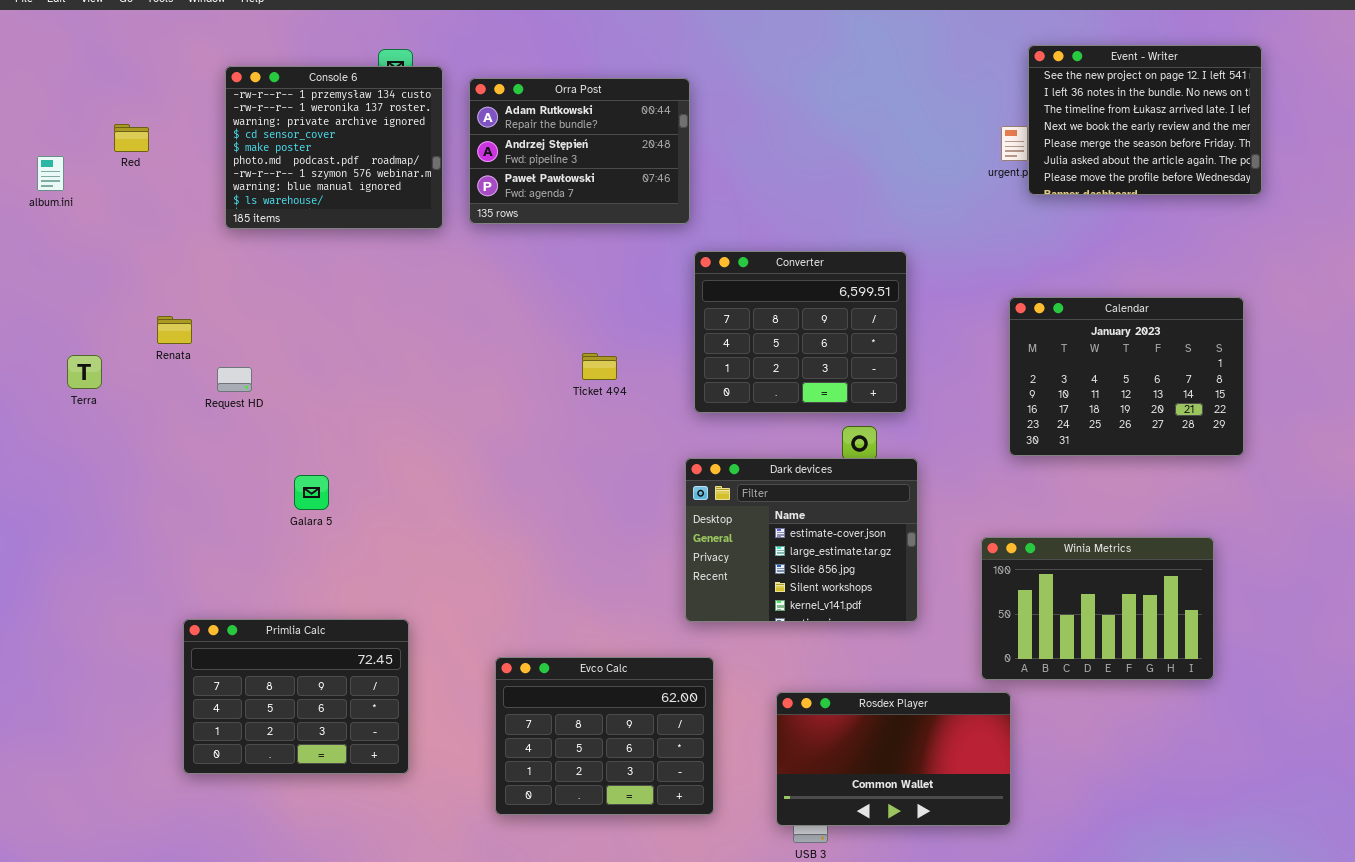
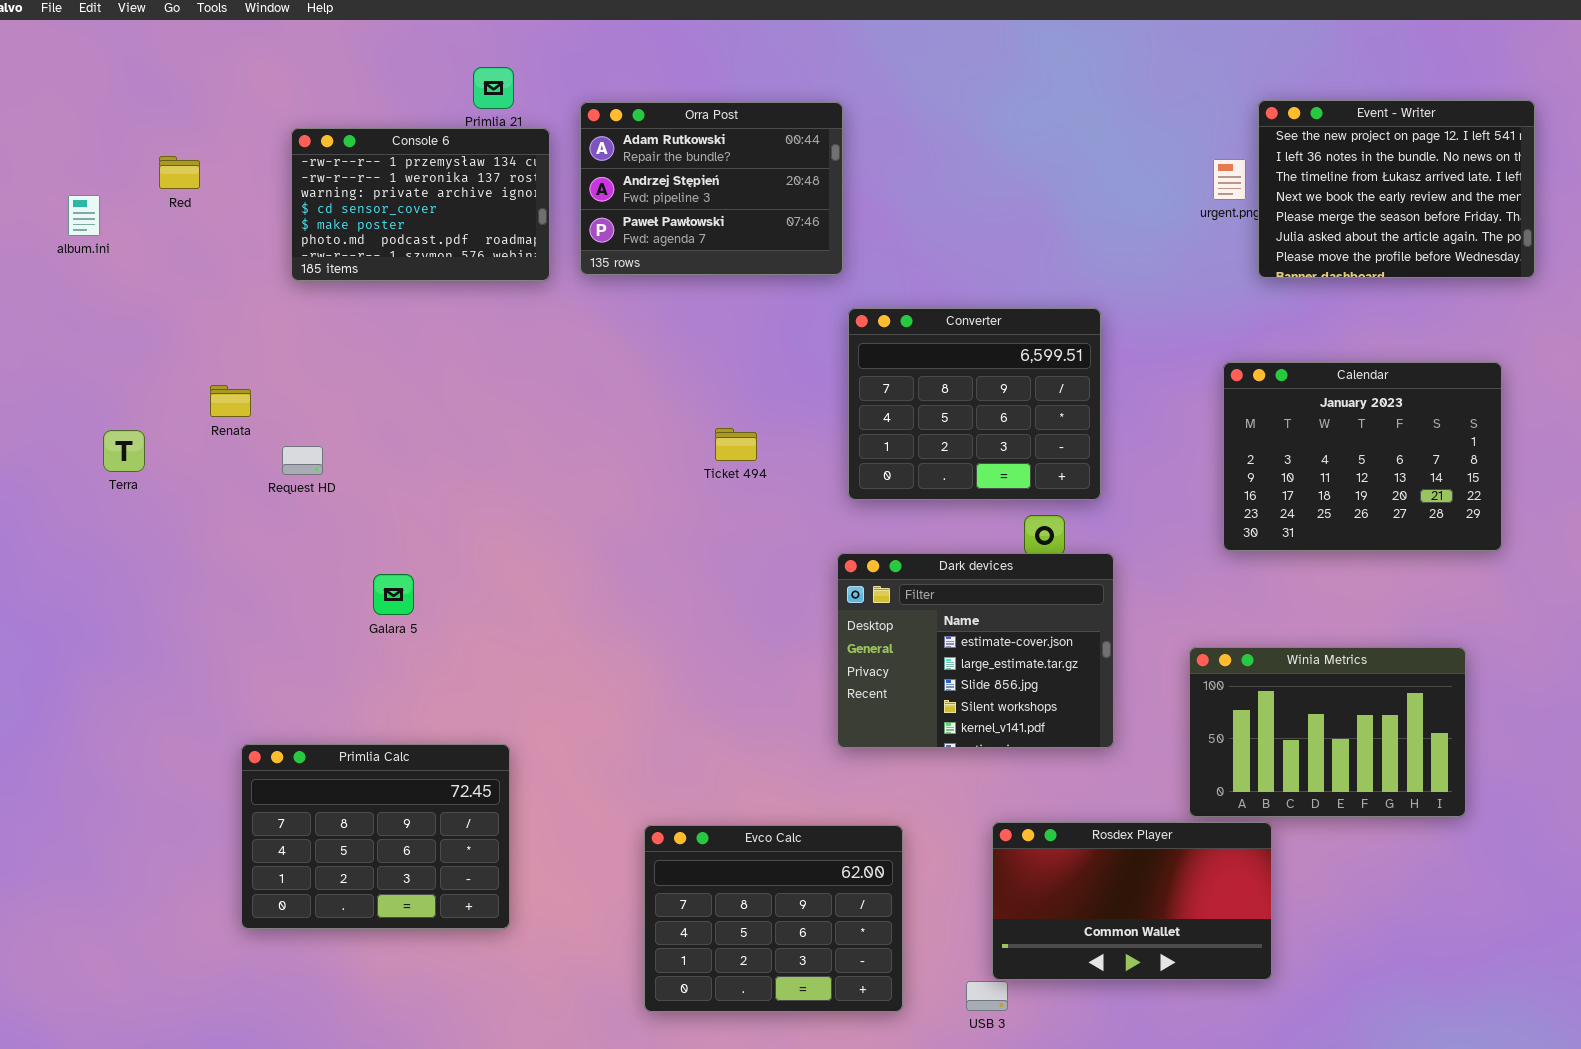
Event - Writer: [1028,45,1262,195] -> [1258,100,1535,278], moved
Console 6: [225,66,443,229] -> [291,128,550,281], resized
Evco Calc: [495,657,714,815] -> [644,825,903,1012], moved
Rosdex Player: [776,692,1011,826] -> [992,822,1272,980], moved

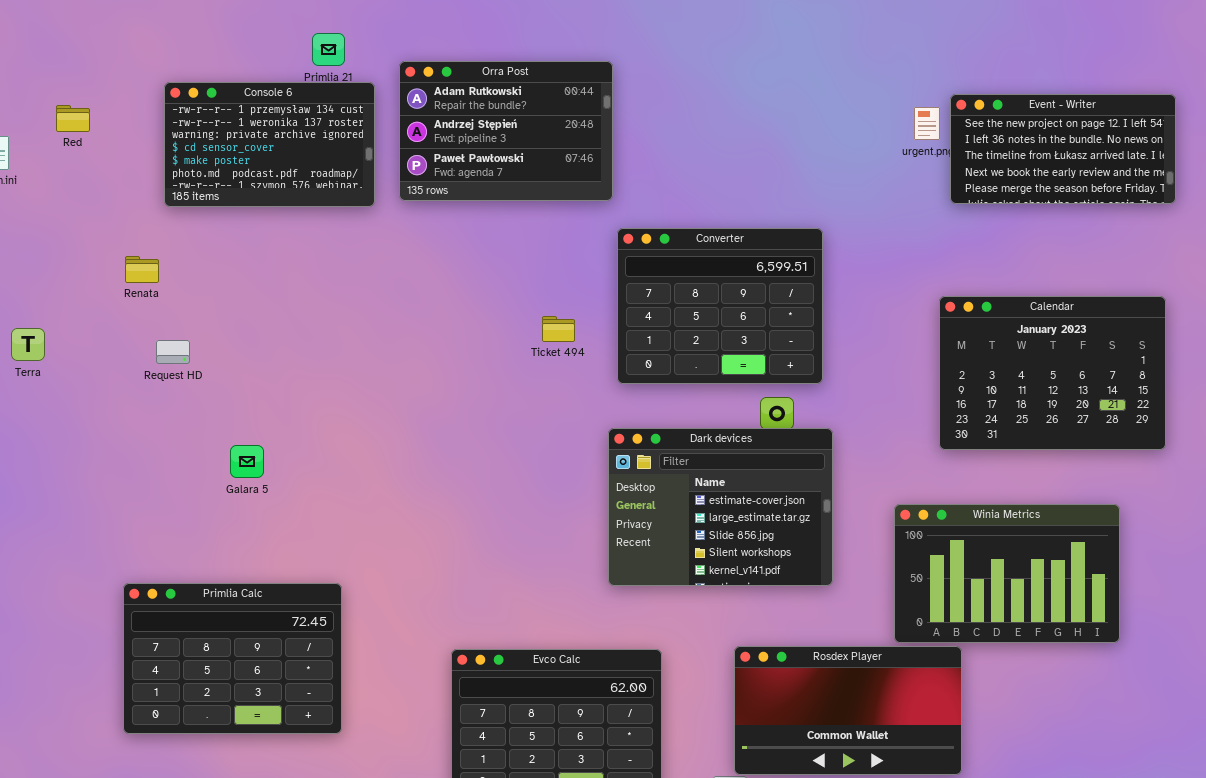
Event - Writer: [1258,100,1535,278] -> [950,94,1176,204], resized
Calendar: [1223,362,1502,551] -> [939,296,1166,450], moved
Renata: [210,385,251,417] -> [125,256,159,283], moved
Ticket 494: [715,428,757,461] -> [542,316,575,342], moved

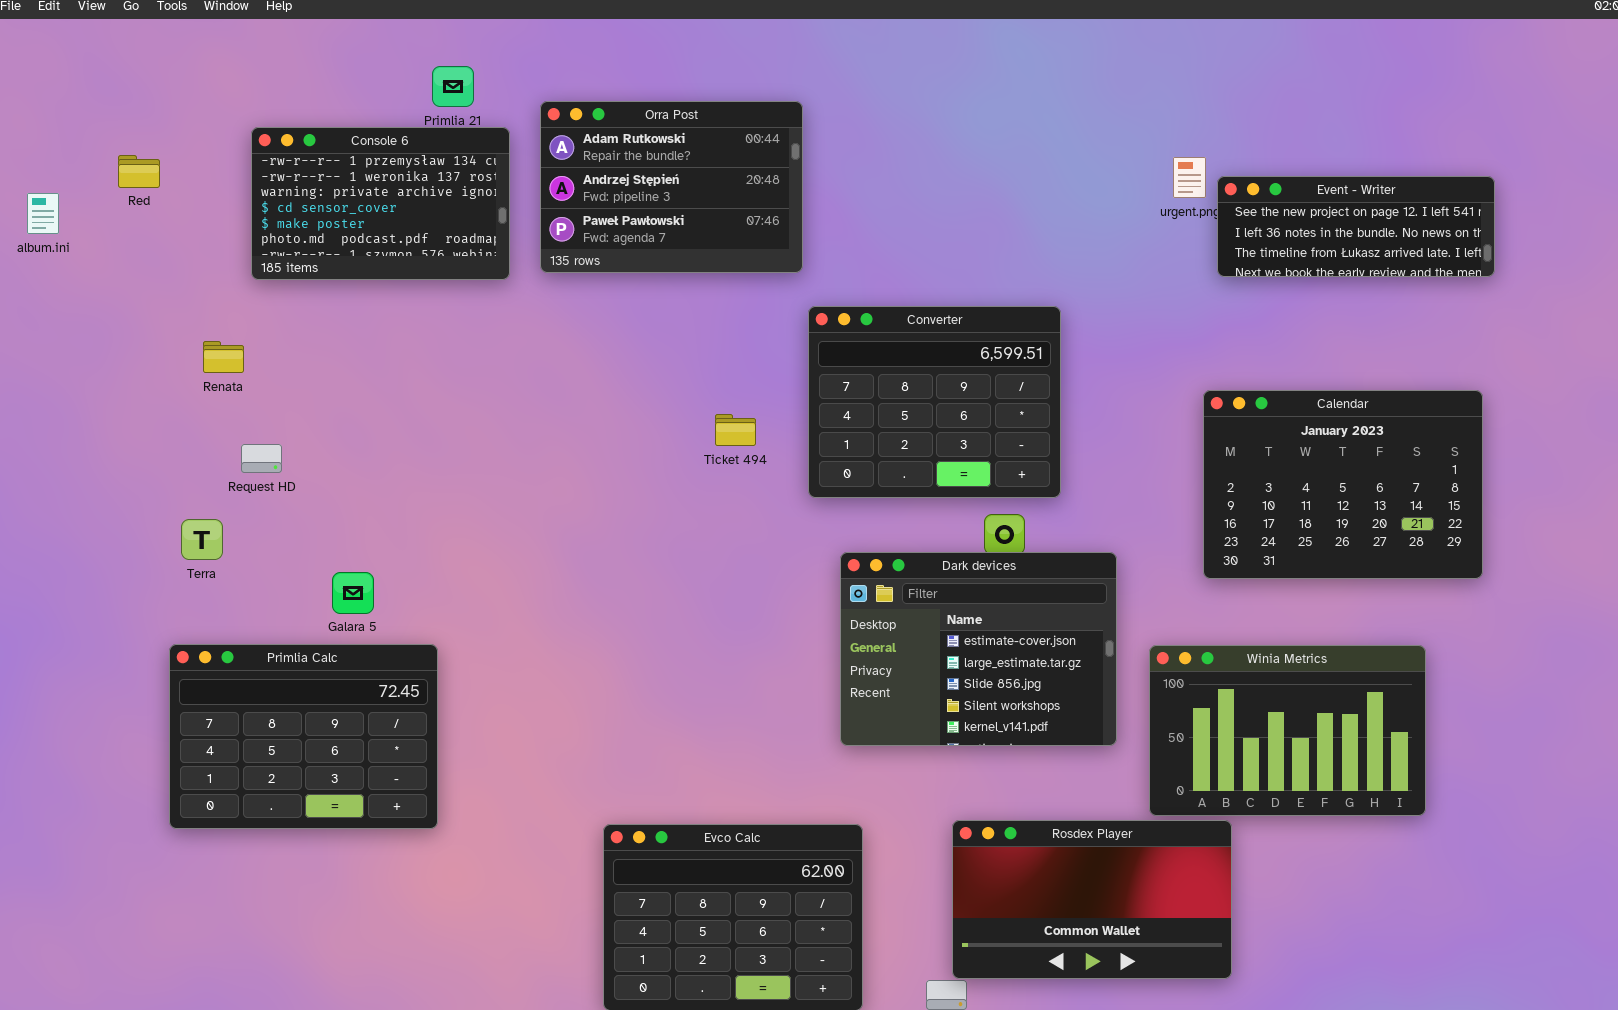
Event - Writer: [950,94,1176,204] -> [1217,176,1495,277], resized
Terra: [11,328,45,361] -> [181,519,223,560], moved
Dark devices: [608,428,833,586] -> [840,552,1117,746], moved
Primlia Calc: [123,583,342,734] -> [169,644,438,829], moved

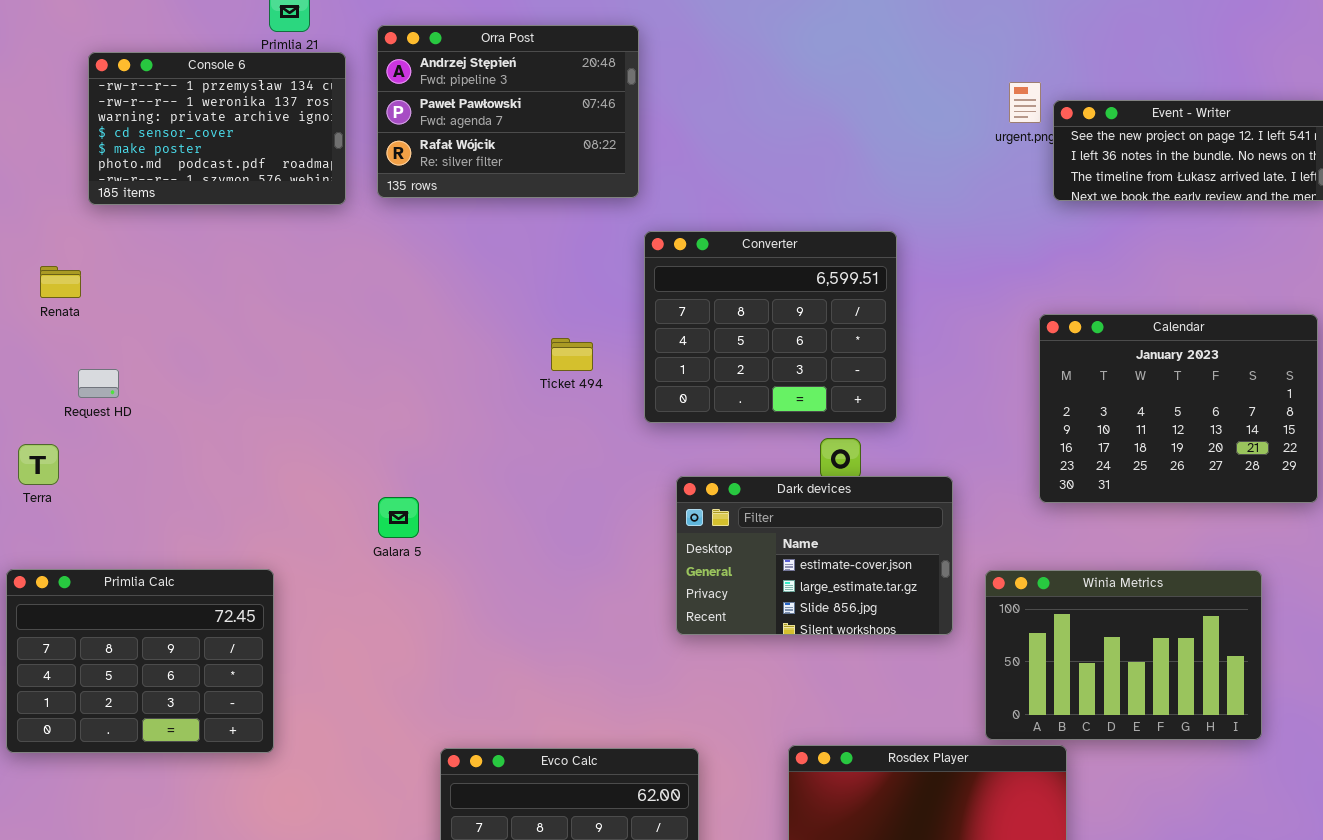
Orra Post: [540,101,803,273] -> [377,25,639,198], scrolled down 1 row
Dark devices: [840,552,1117,746] -> [676,476,953,635], resized
Galara 5: [332,572,374,614] -> [378,497,419,538], moved

